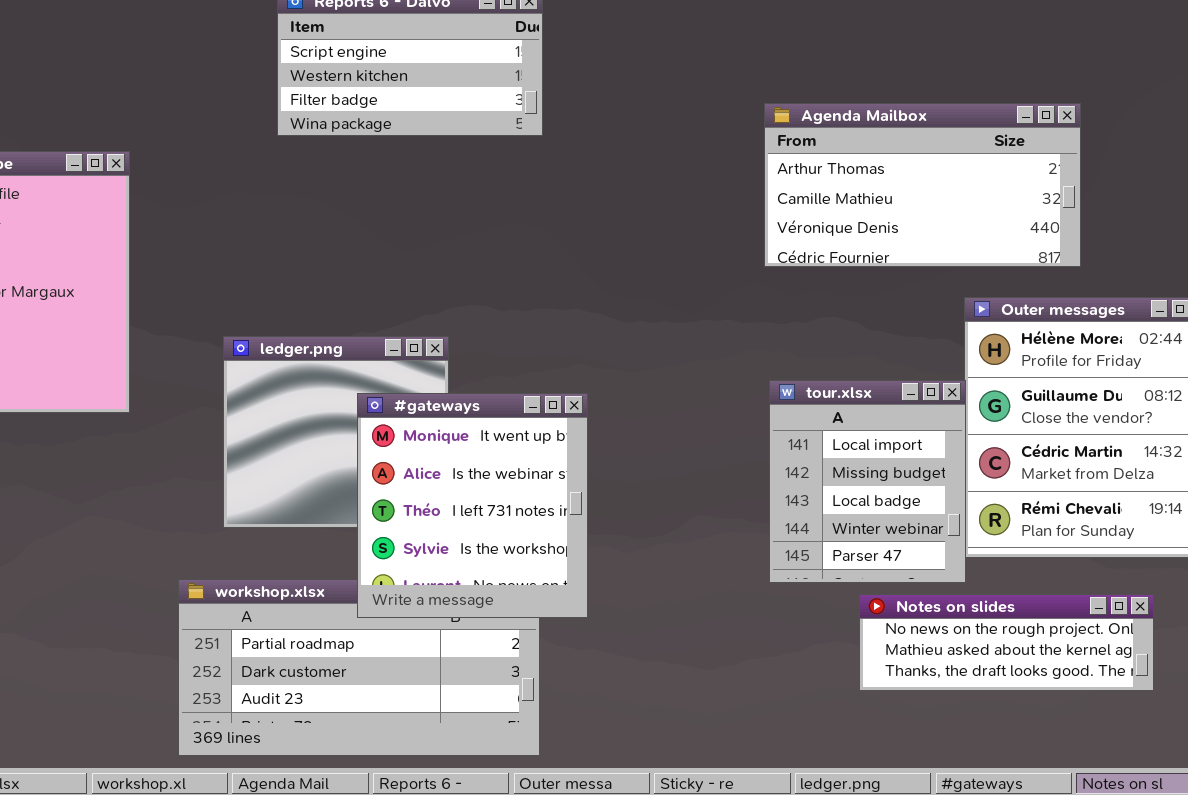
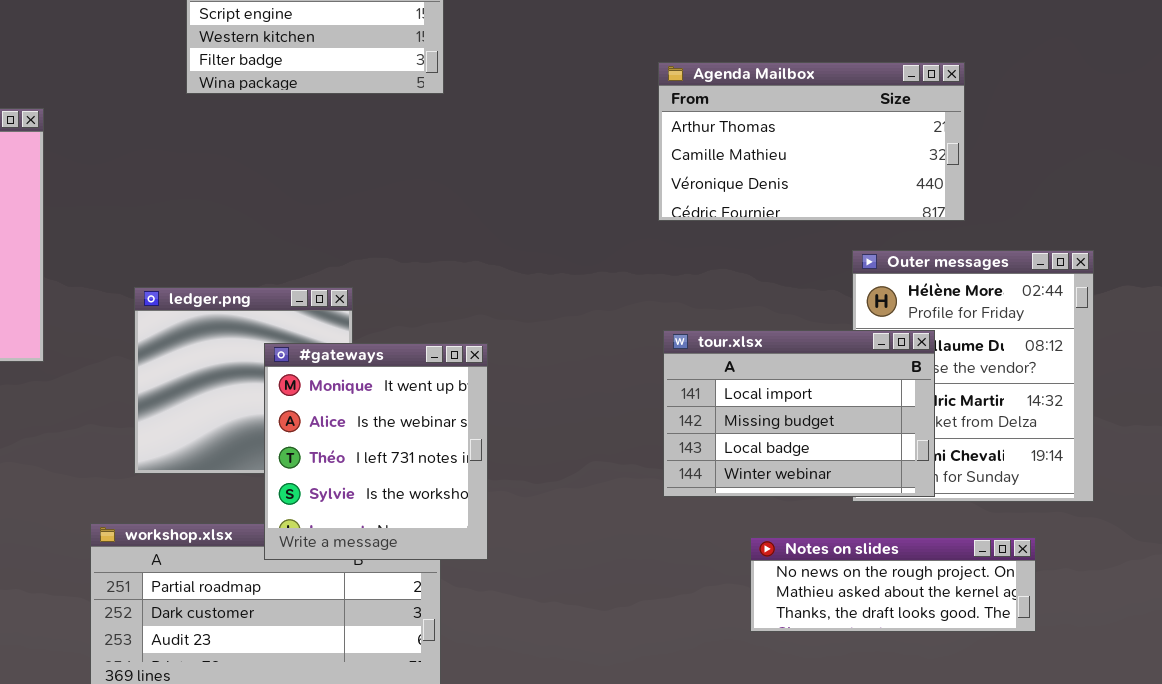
tour.xlsx: [769,380,966,583] -> [663,330,935,497], resized

